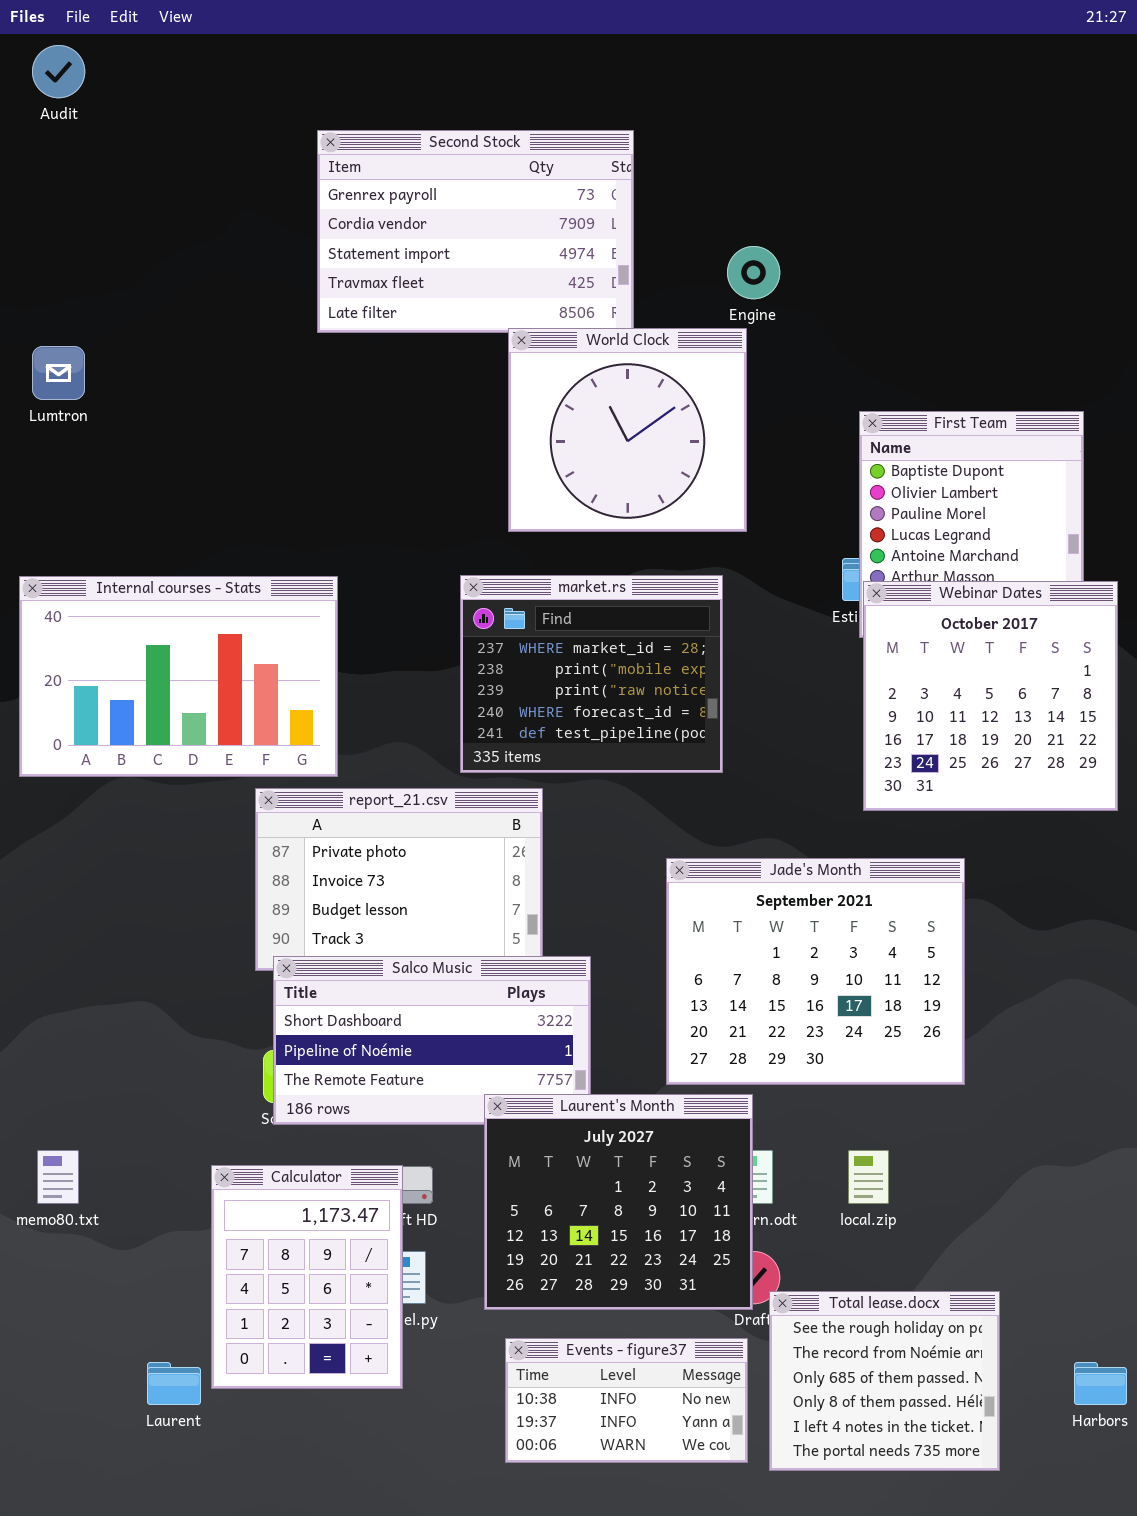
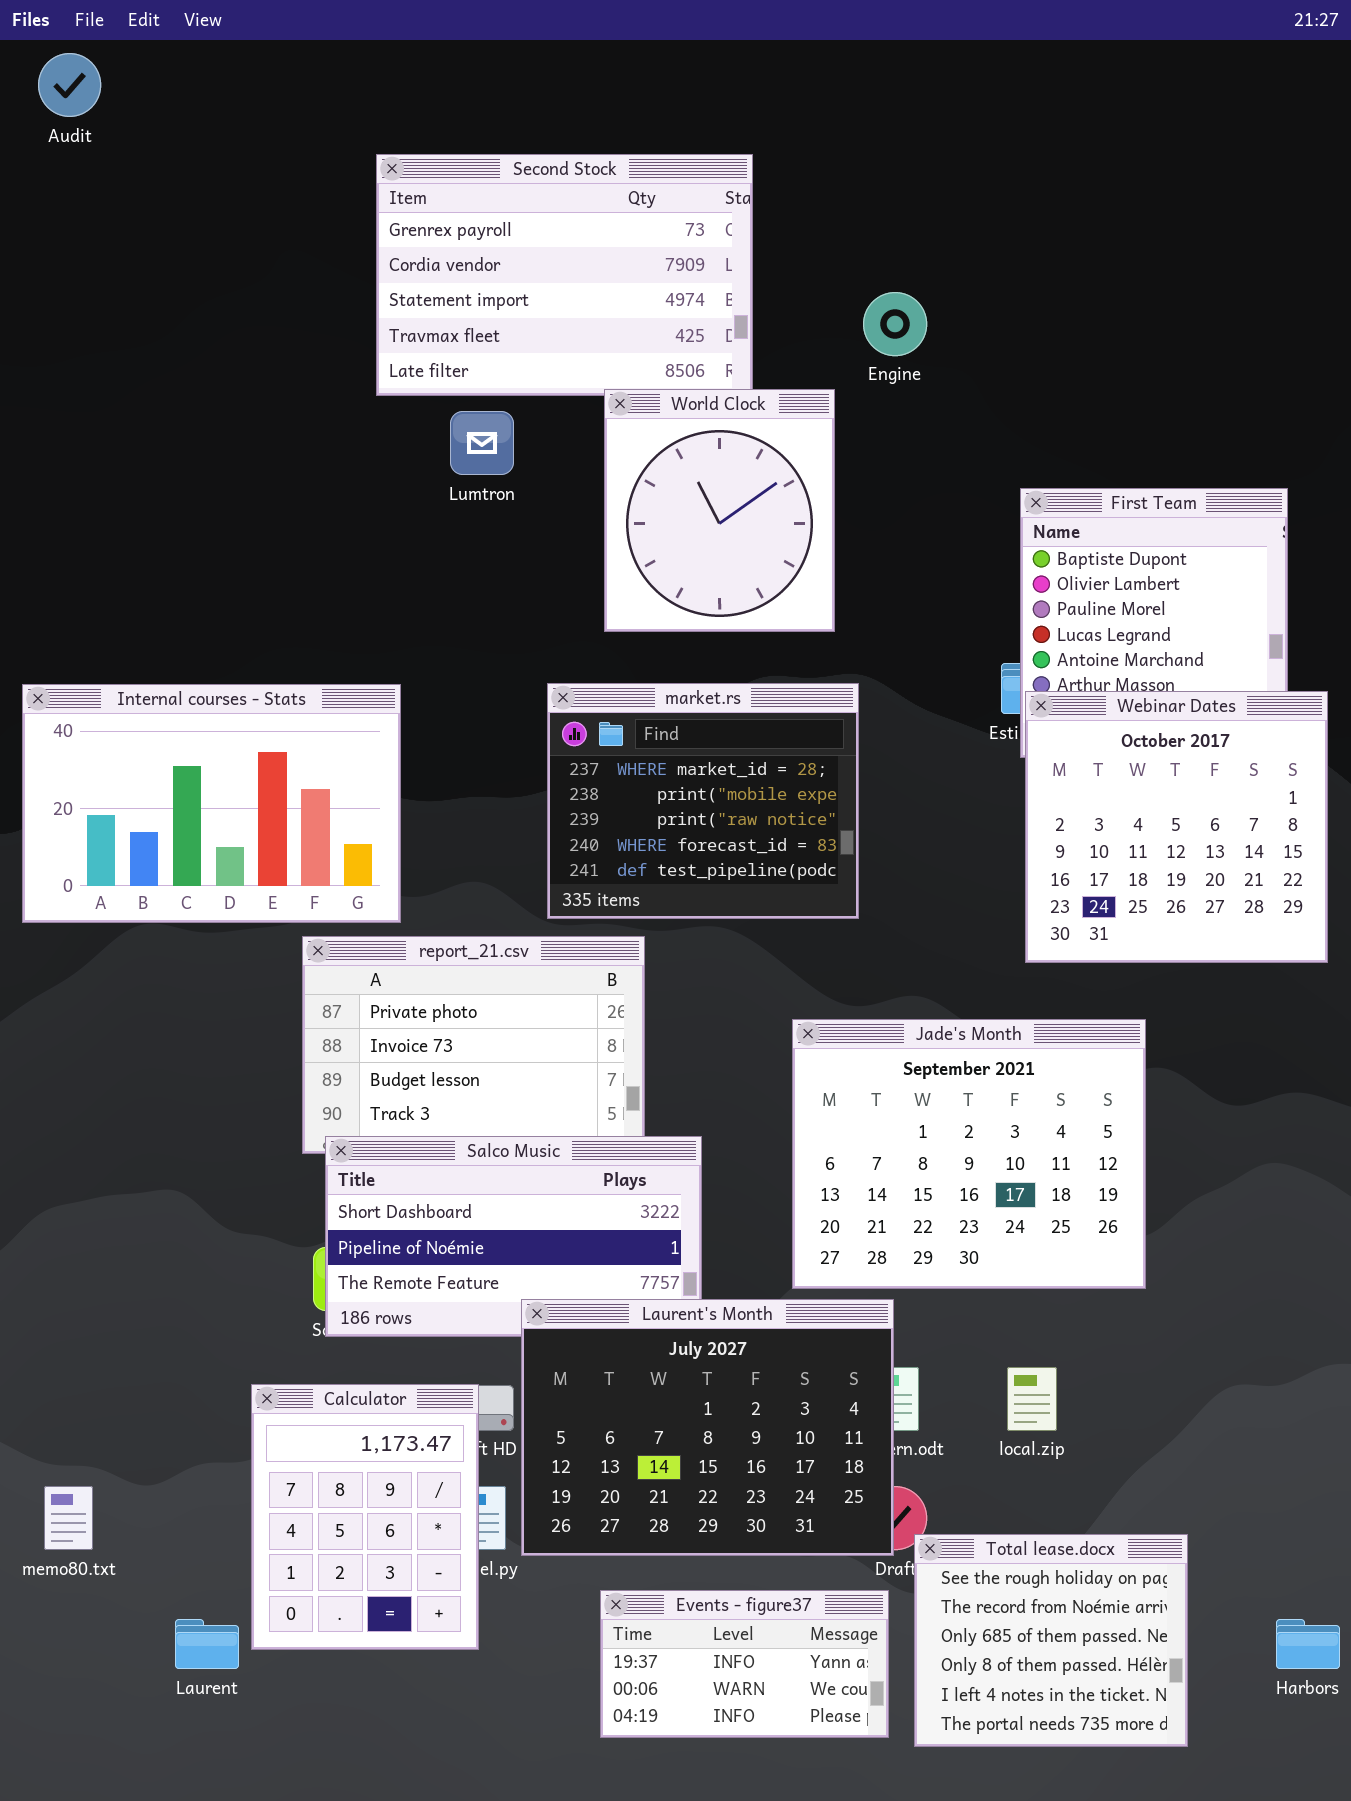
World Clock: [508,328,747,532] -> [604,389,835,632], resized
Lumtron: [32,346,85,400] -> [450,411,514,475], moved
Laurent's Month: [484,1094,753,1310] -> [521,1299,894,1556], resized
memo80.txt: [37,1150,79,1204] -> [44,1486,93,1550], moved
Events - figure37: [505,1338,748,1463] -> [600,1590,889,1738], scrolled down 1 row

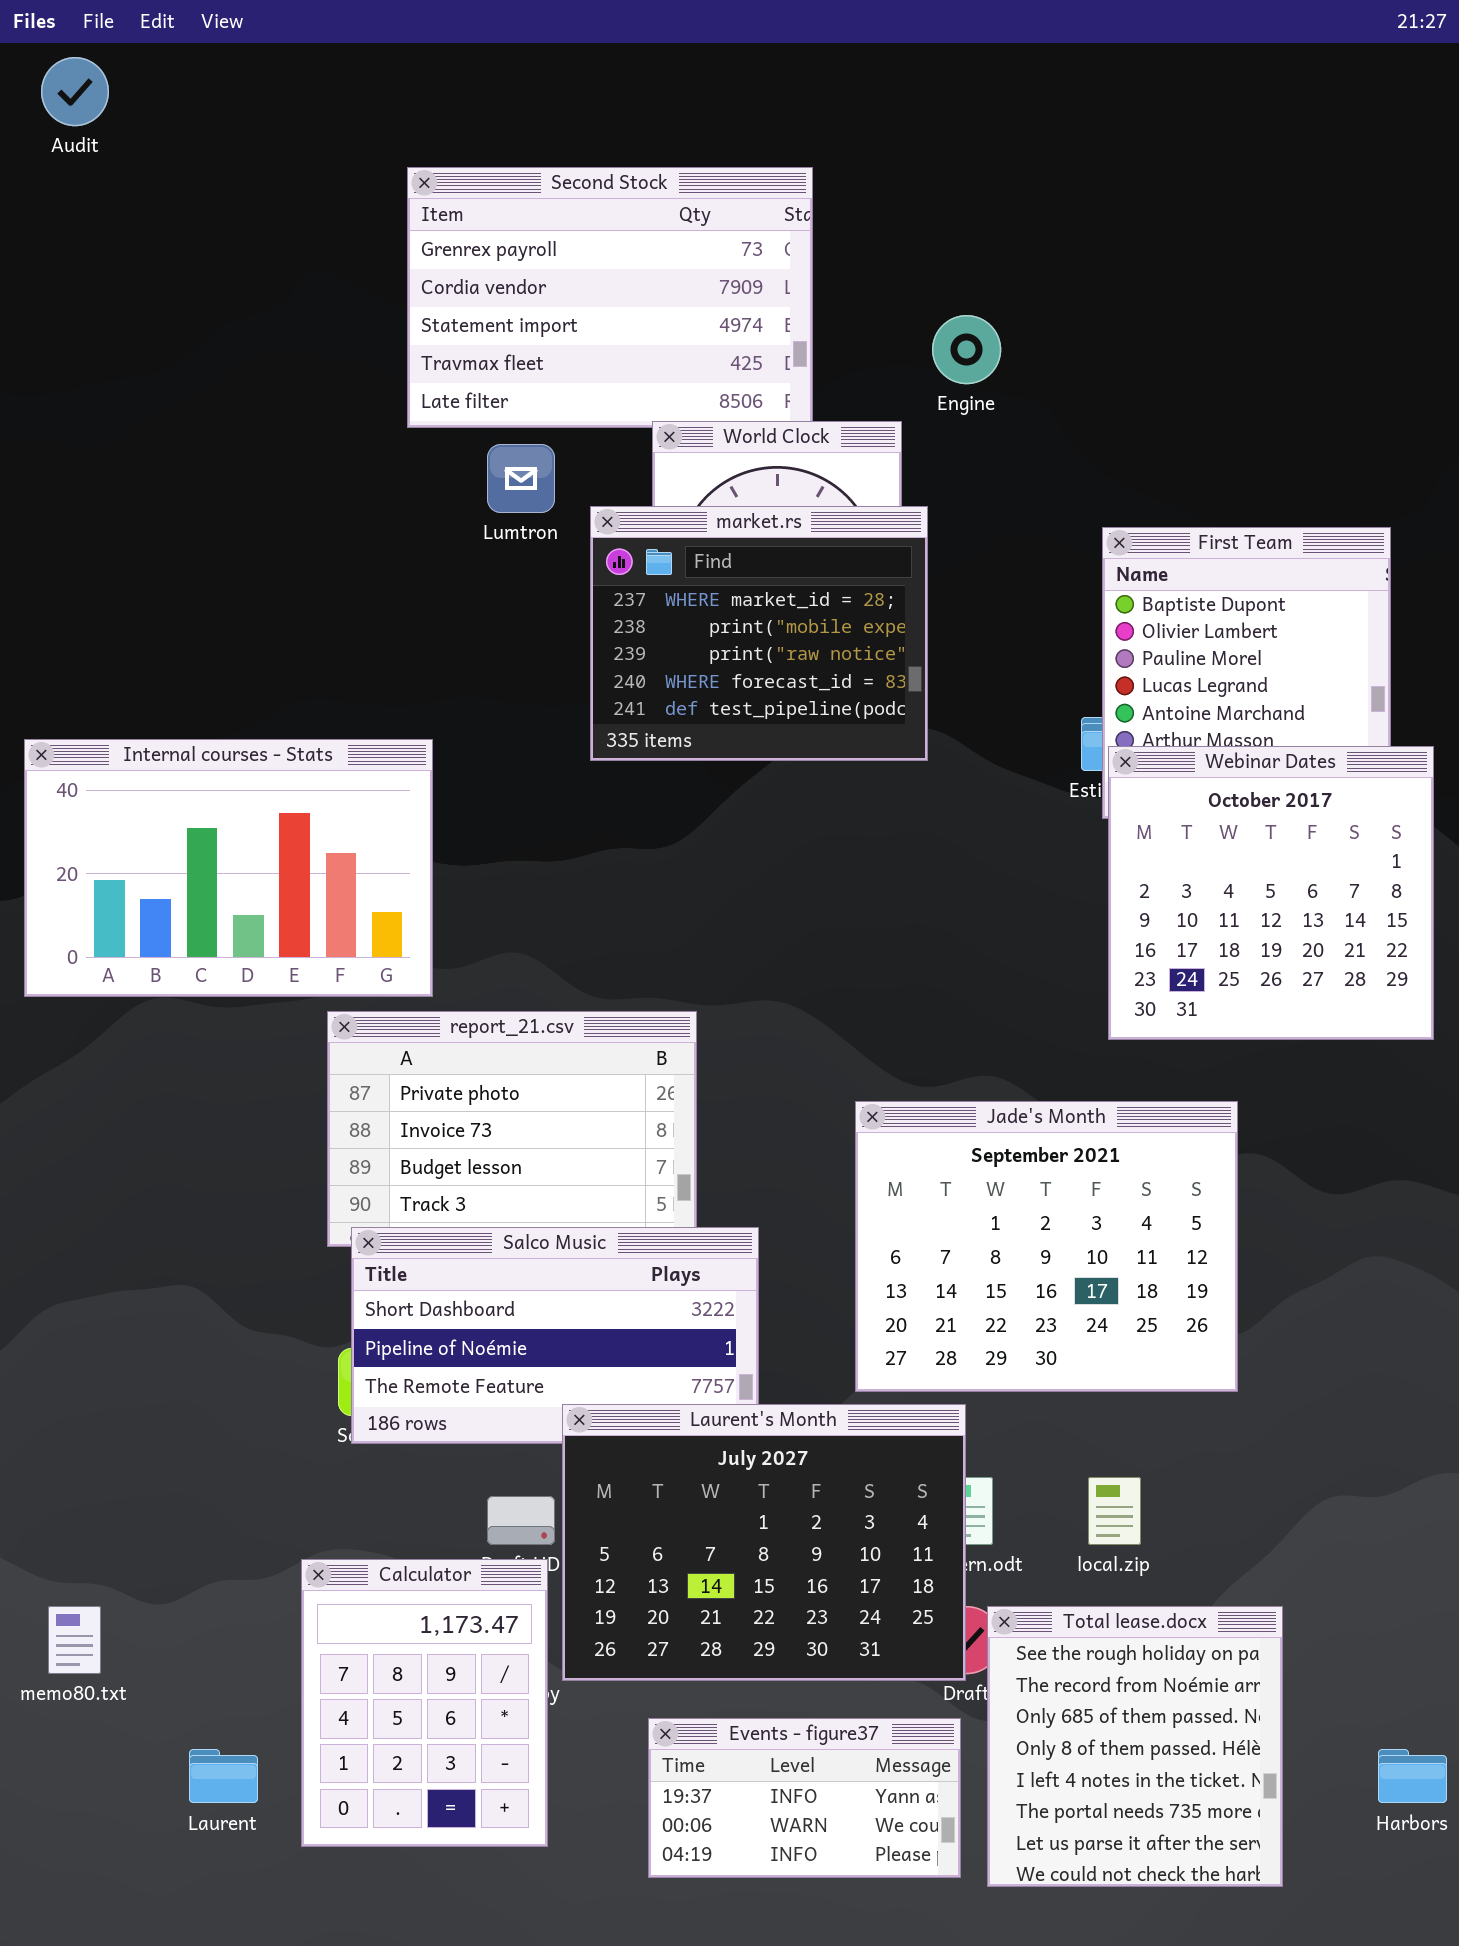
market.rs: [547,683,859,919] -> [590,506,928,761], moved
Calculator: [251,1384,479,1650] -> [301,1559,548,1847], moved
Total lease.docx: [914,1534,1188,1747] -> [987,1606,1283,1887], resized

